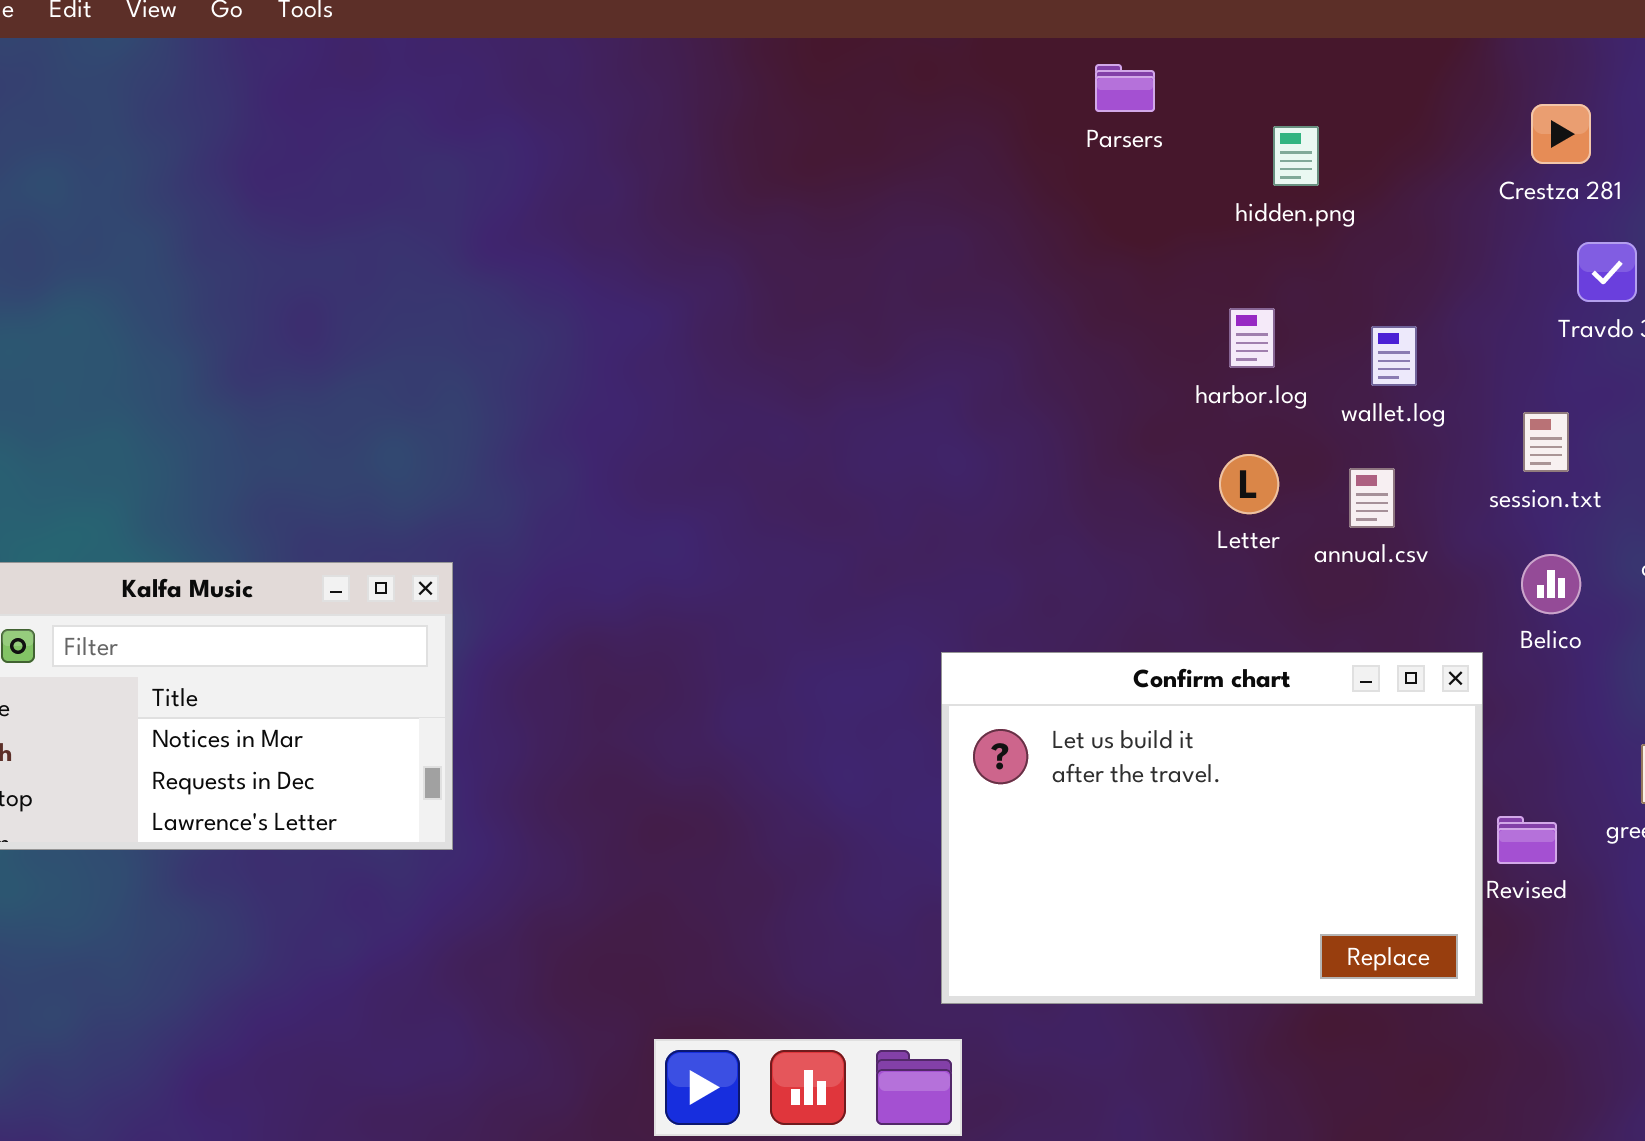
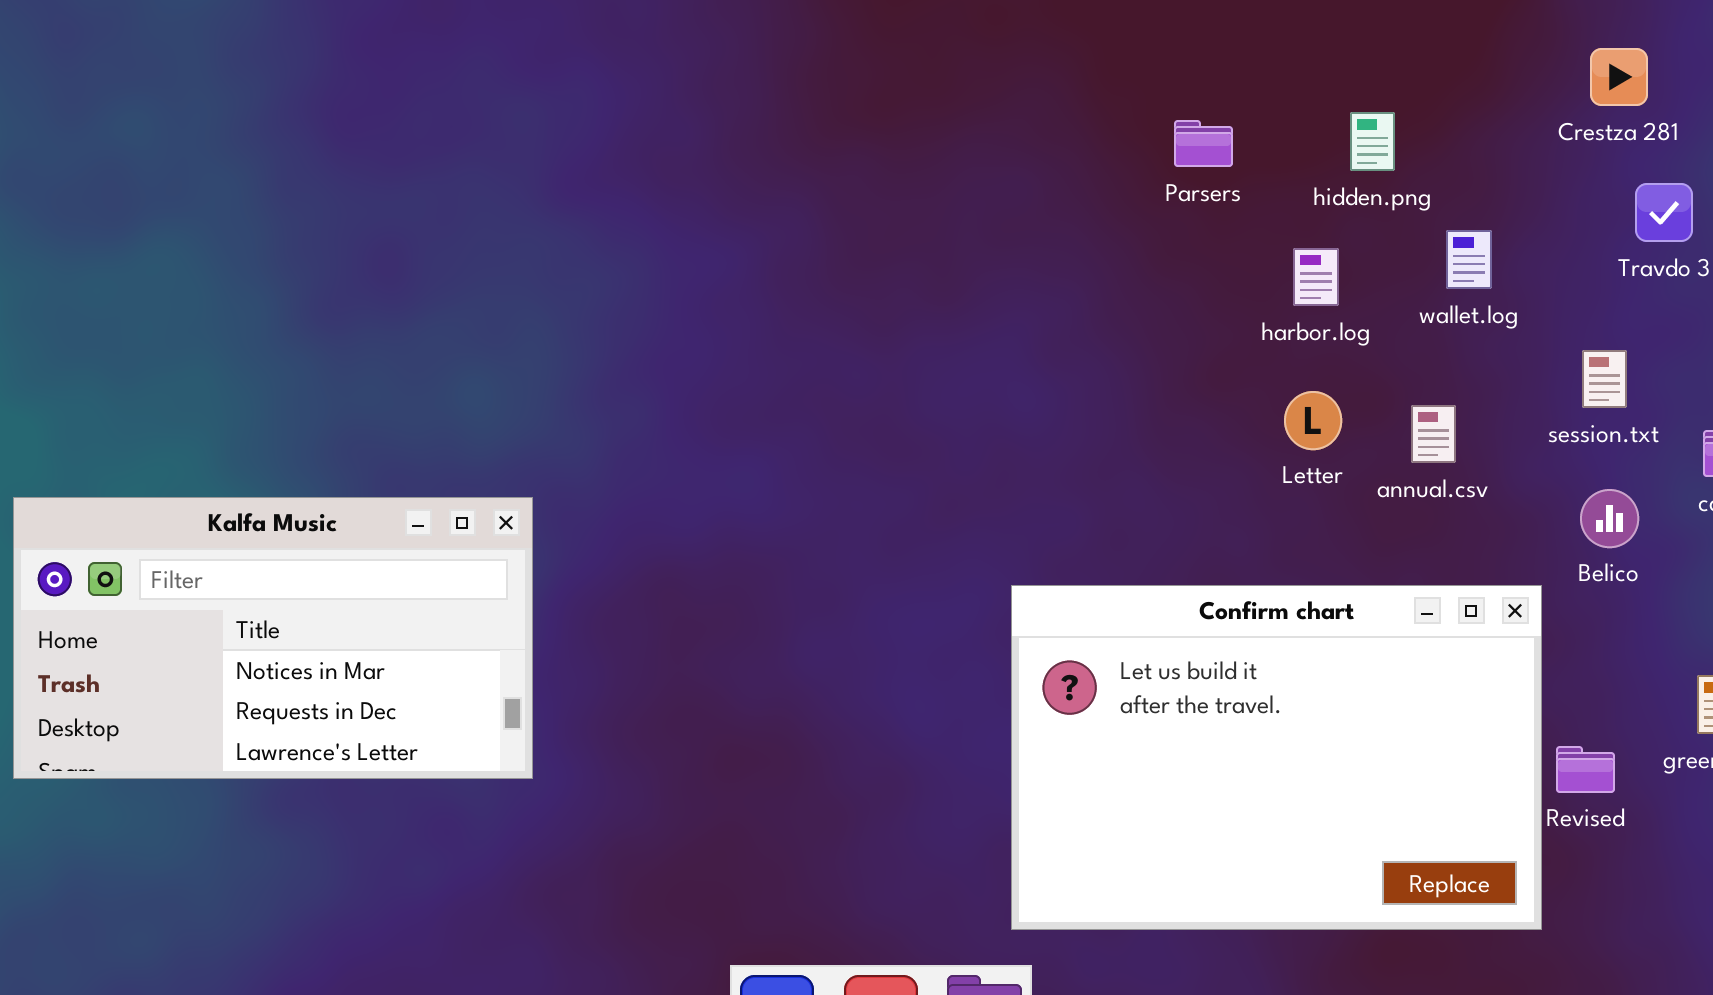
Parsers: [1095,64,1155,112] -> [1174,120,1233,167], moved
hidden.png: [1273,126,1319,186] -> [1350,112,1395,171], moved
wallet.log: [1371,326,1417,386] -> [1446,230,1492,289], moved

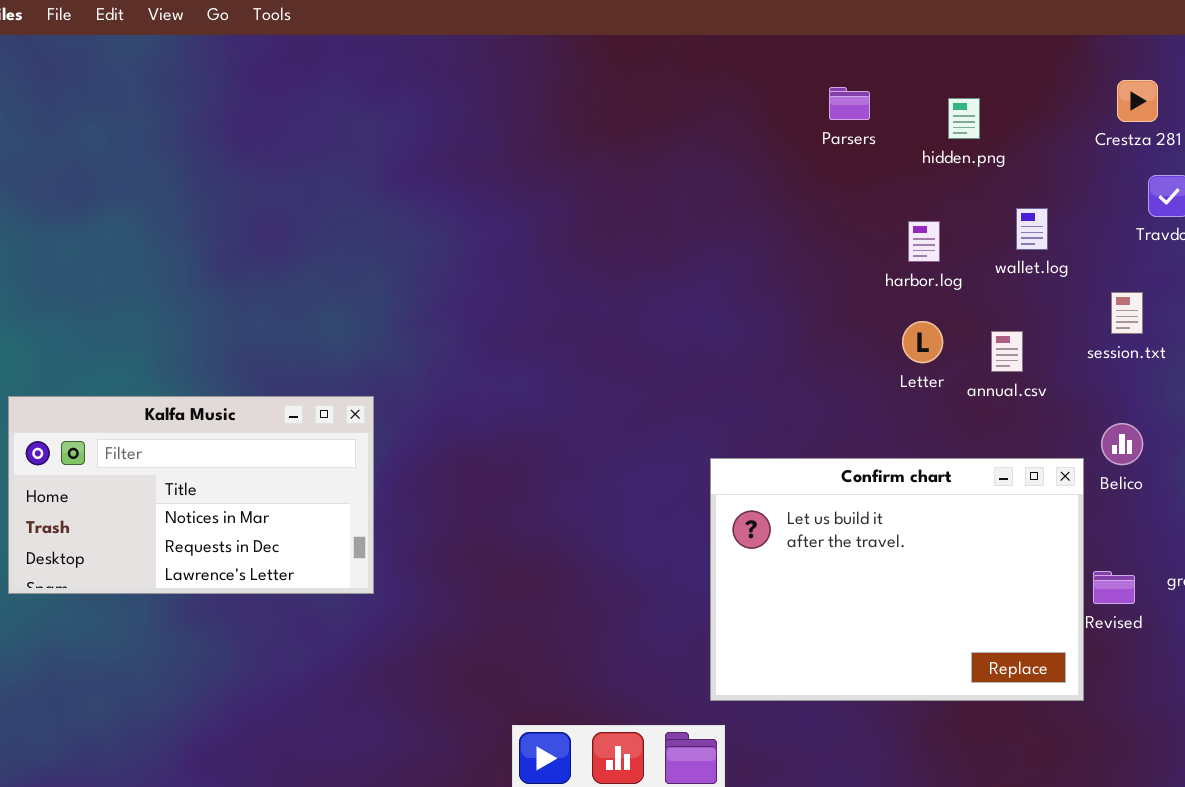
hidden.png: [1350,112,1395,171] -> [948,98,980,139], moved
Parsers: [1174,120,1233,167] -> [829,87,870,120], moved
Belico: [1580,489,1639,548] -> [1101,423,1143,465], moved

